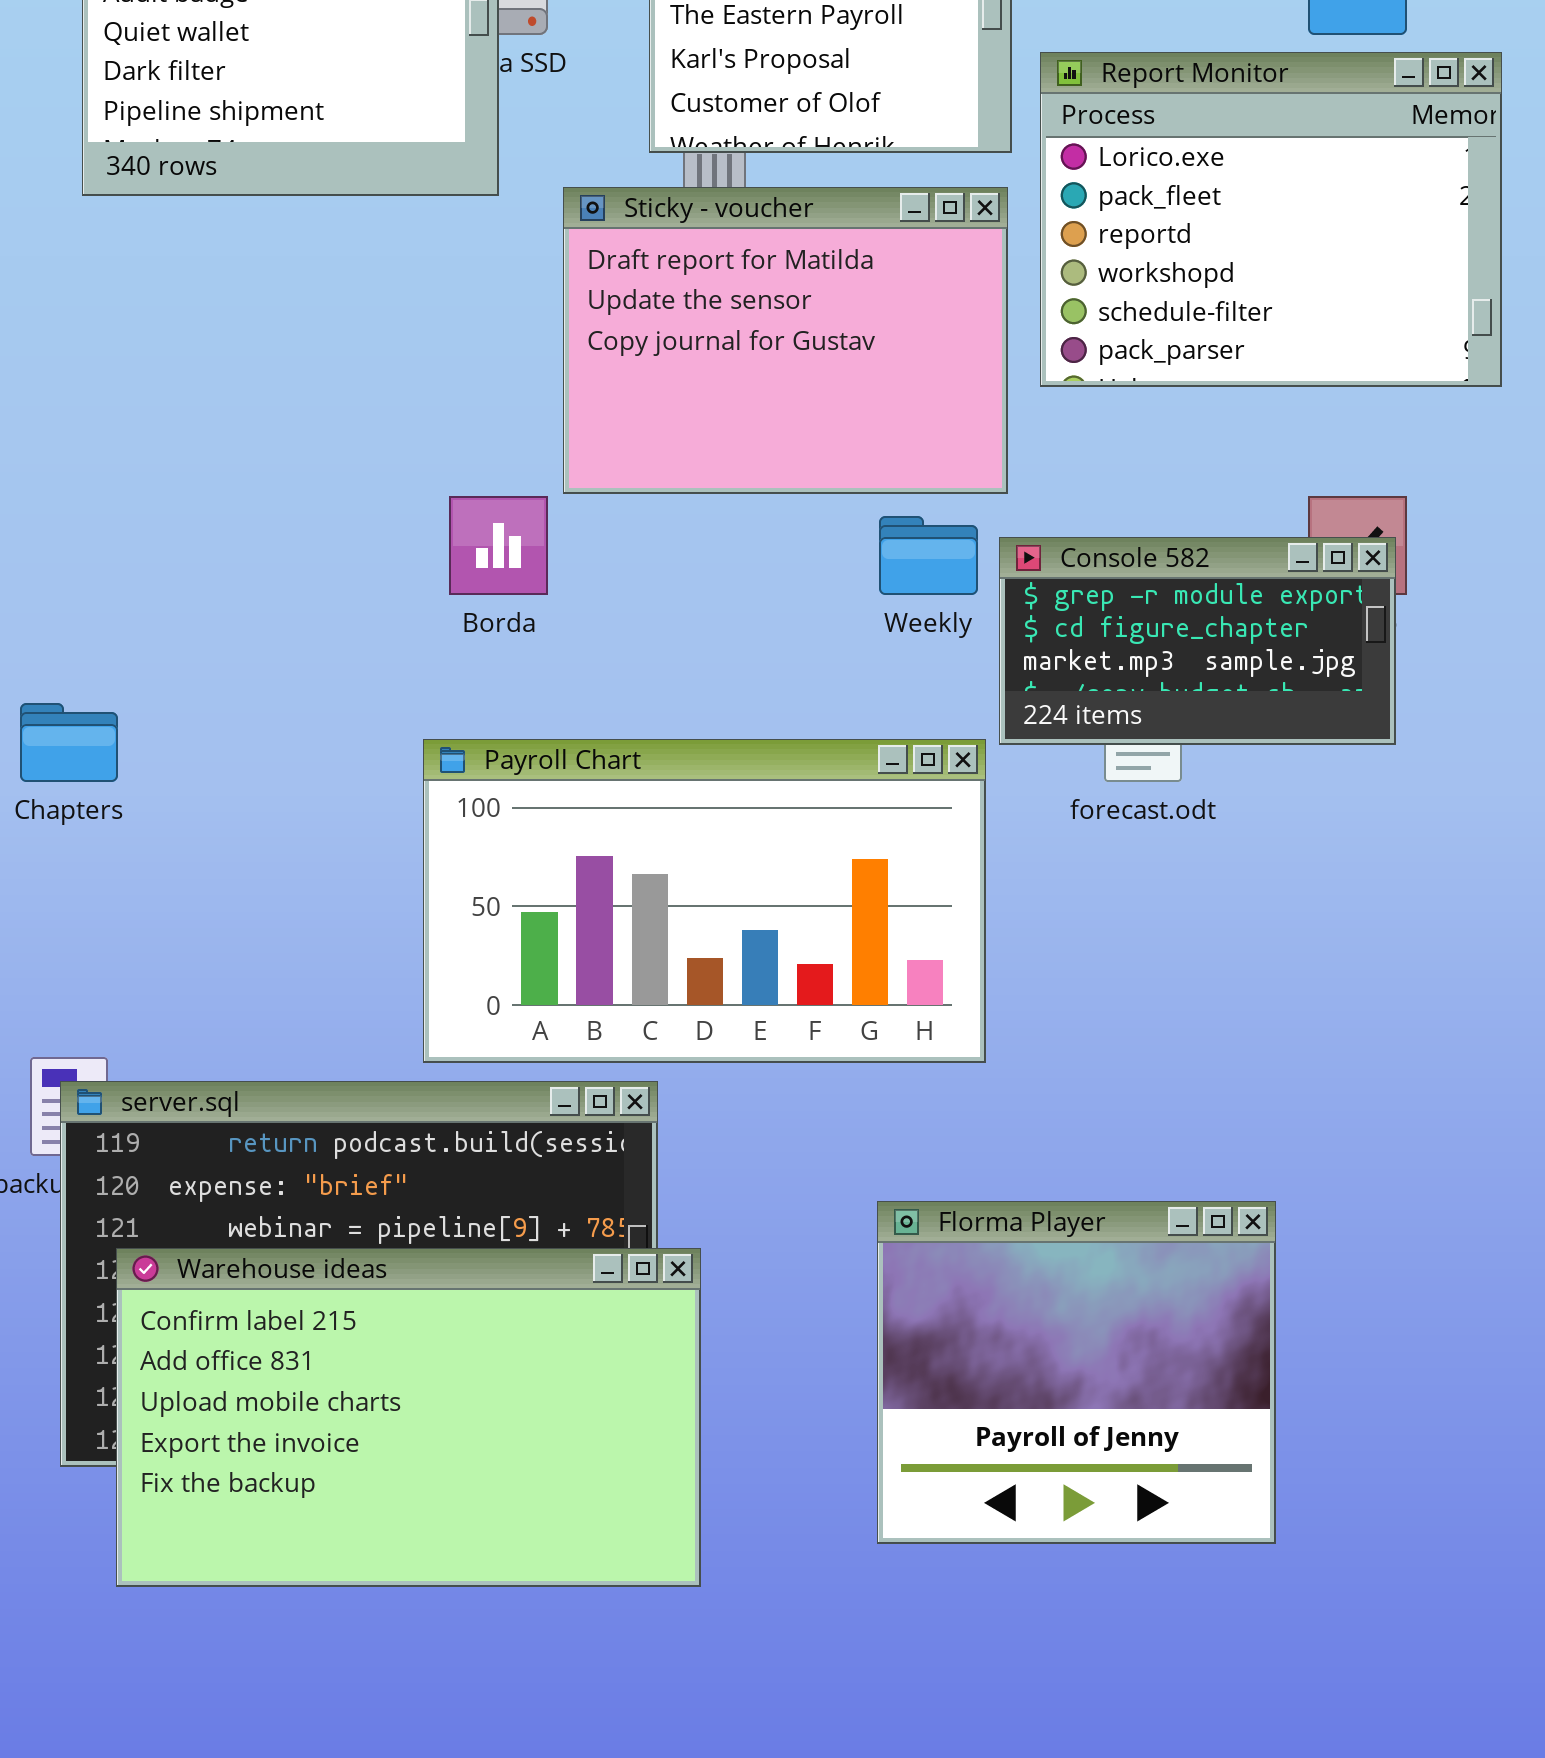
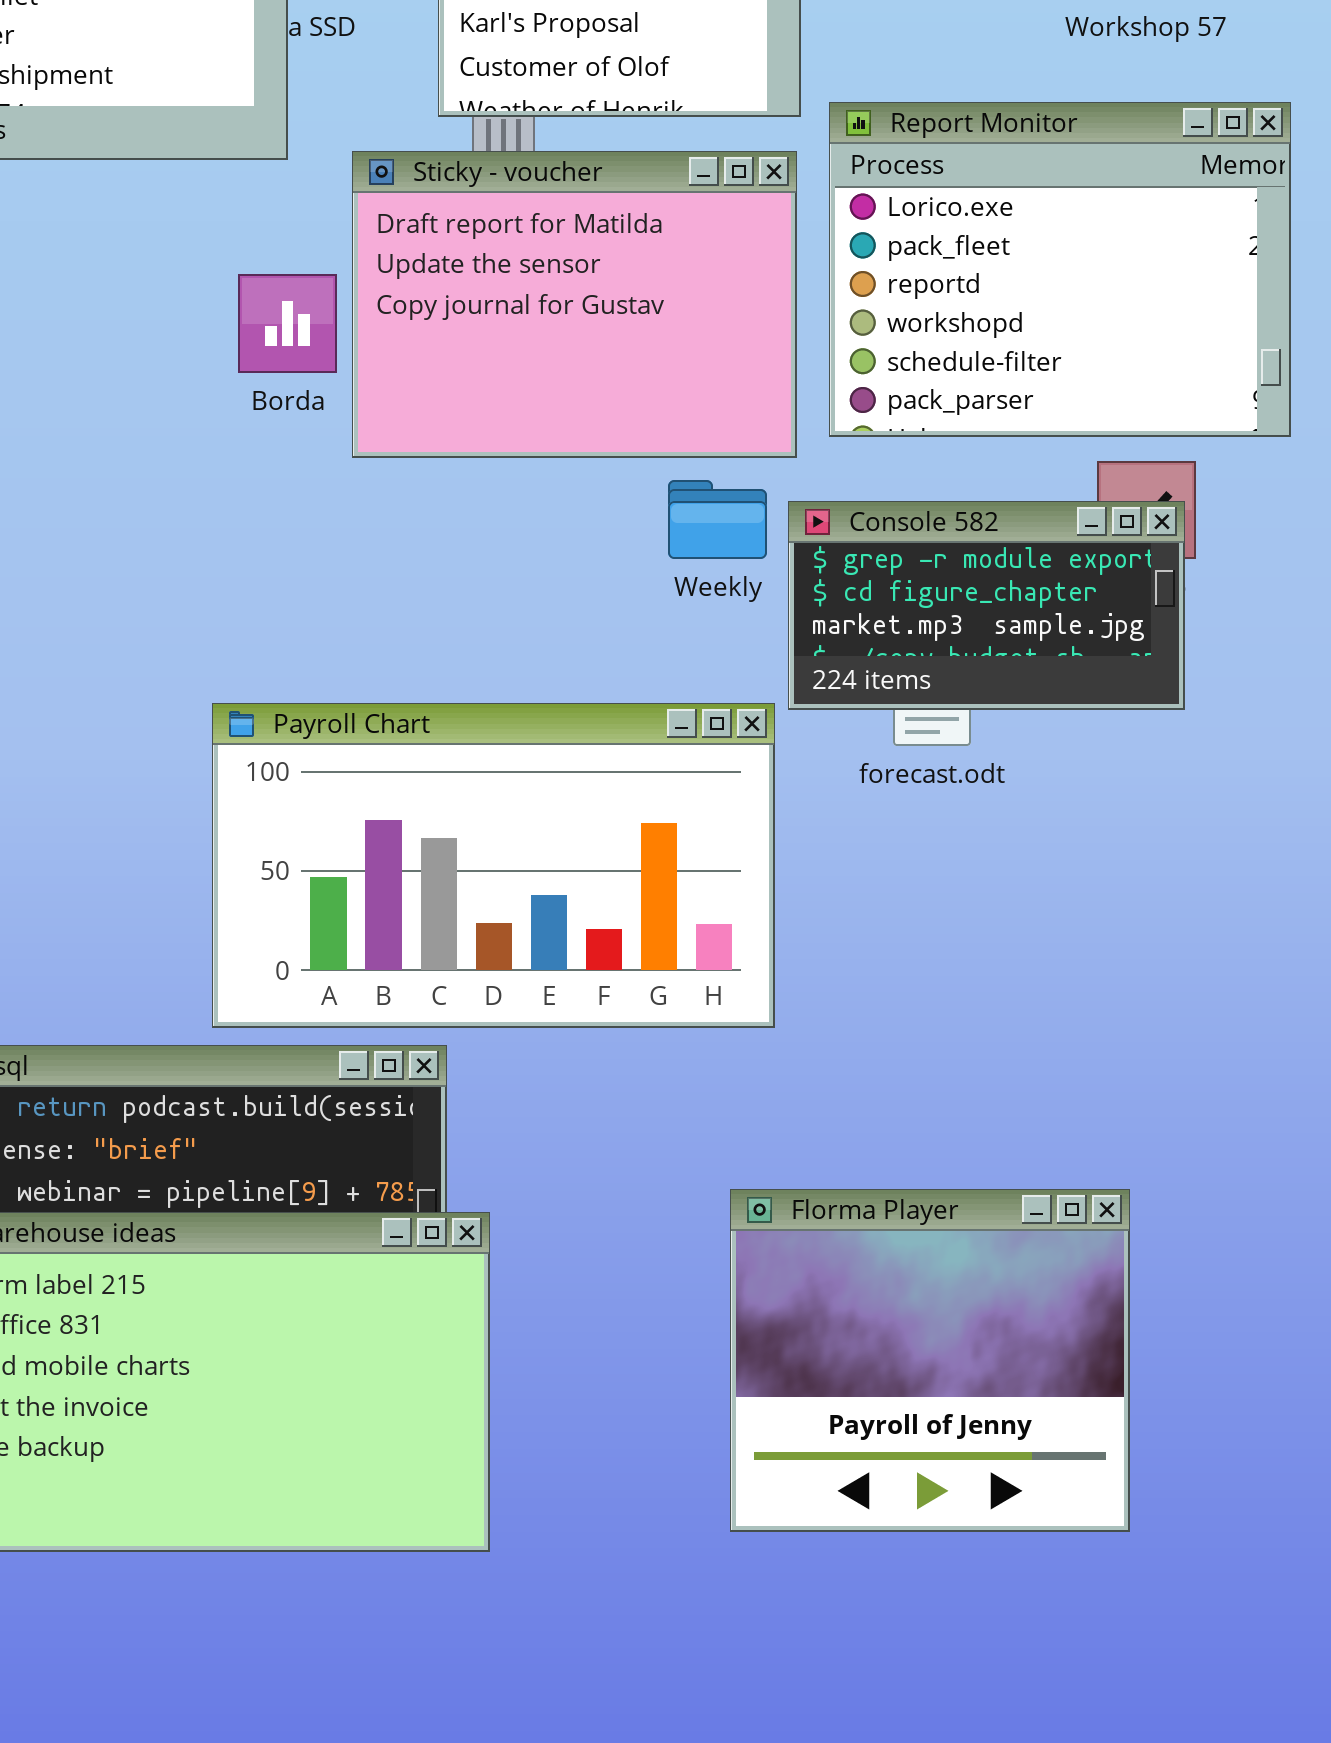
Report Monitor: [1040,52,1502,387] -> [829,102,1291,437], moved
Borda: [449,496,548,595] -> [238,274,337,373], moved
Florma Player: [877,1201,1276,1544] -> [730,1189,1130,1532], moved

